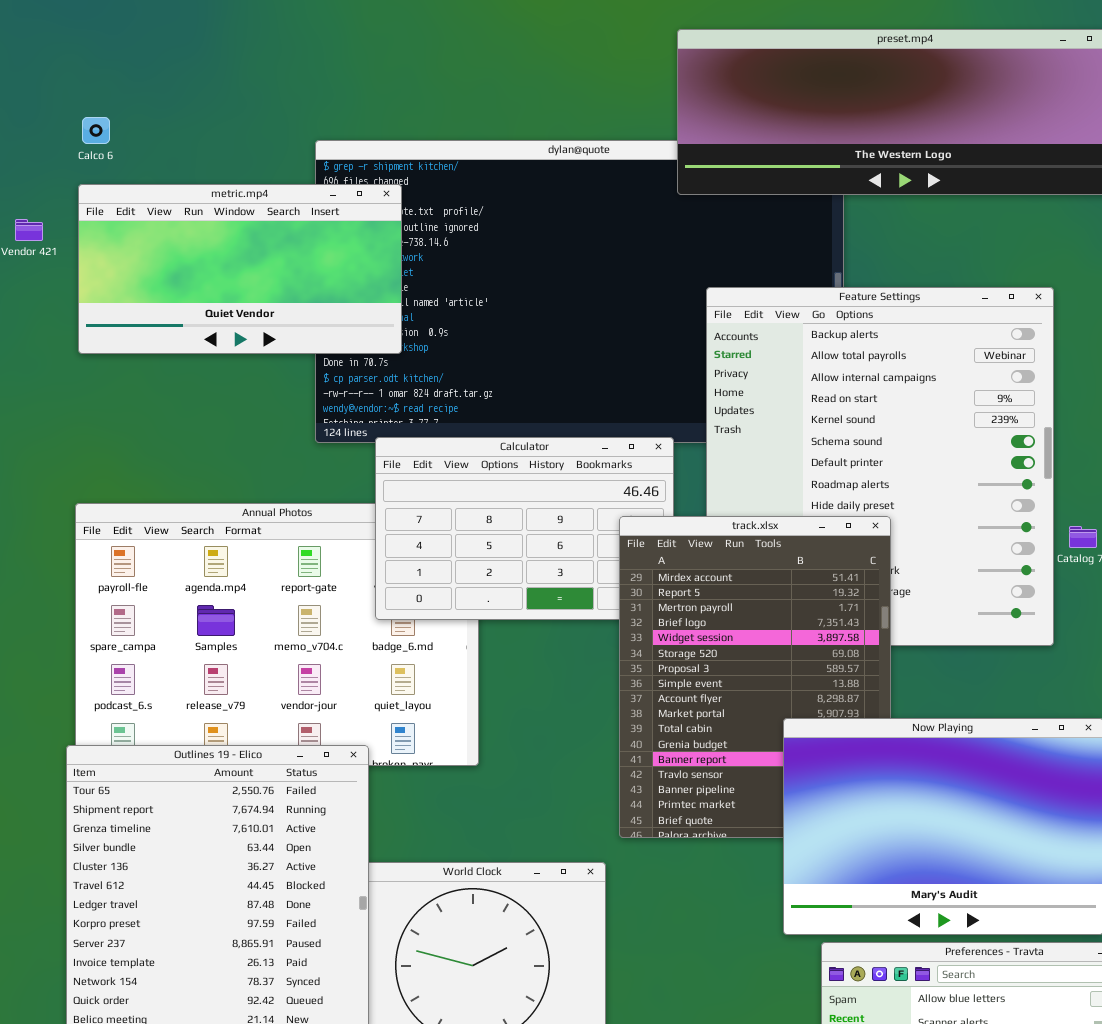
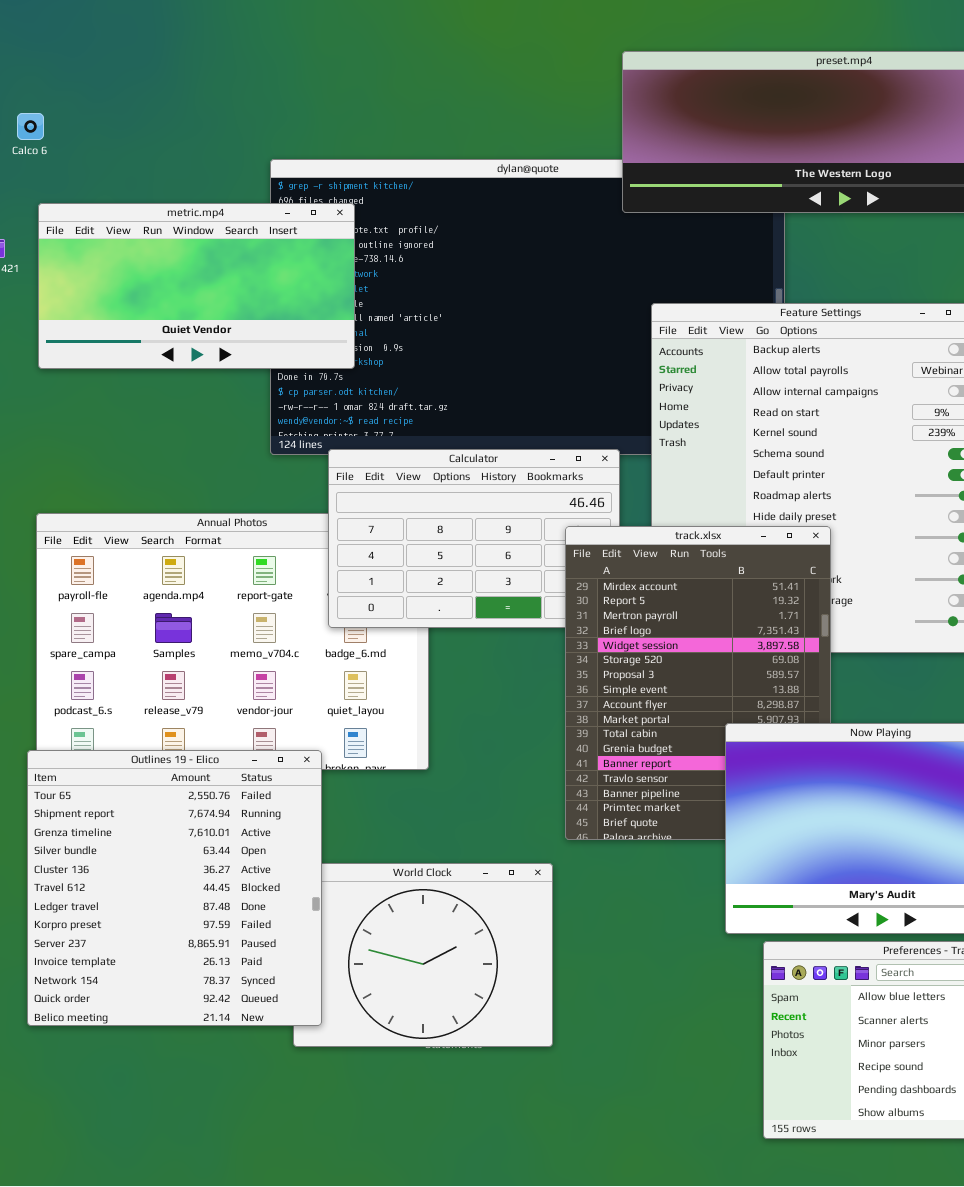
Calco 6: [82,117,110,144] -> [17,113,44,140], moved

